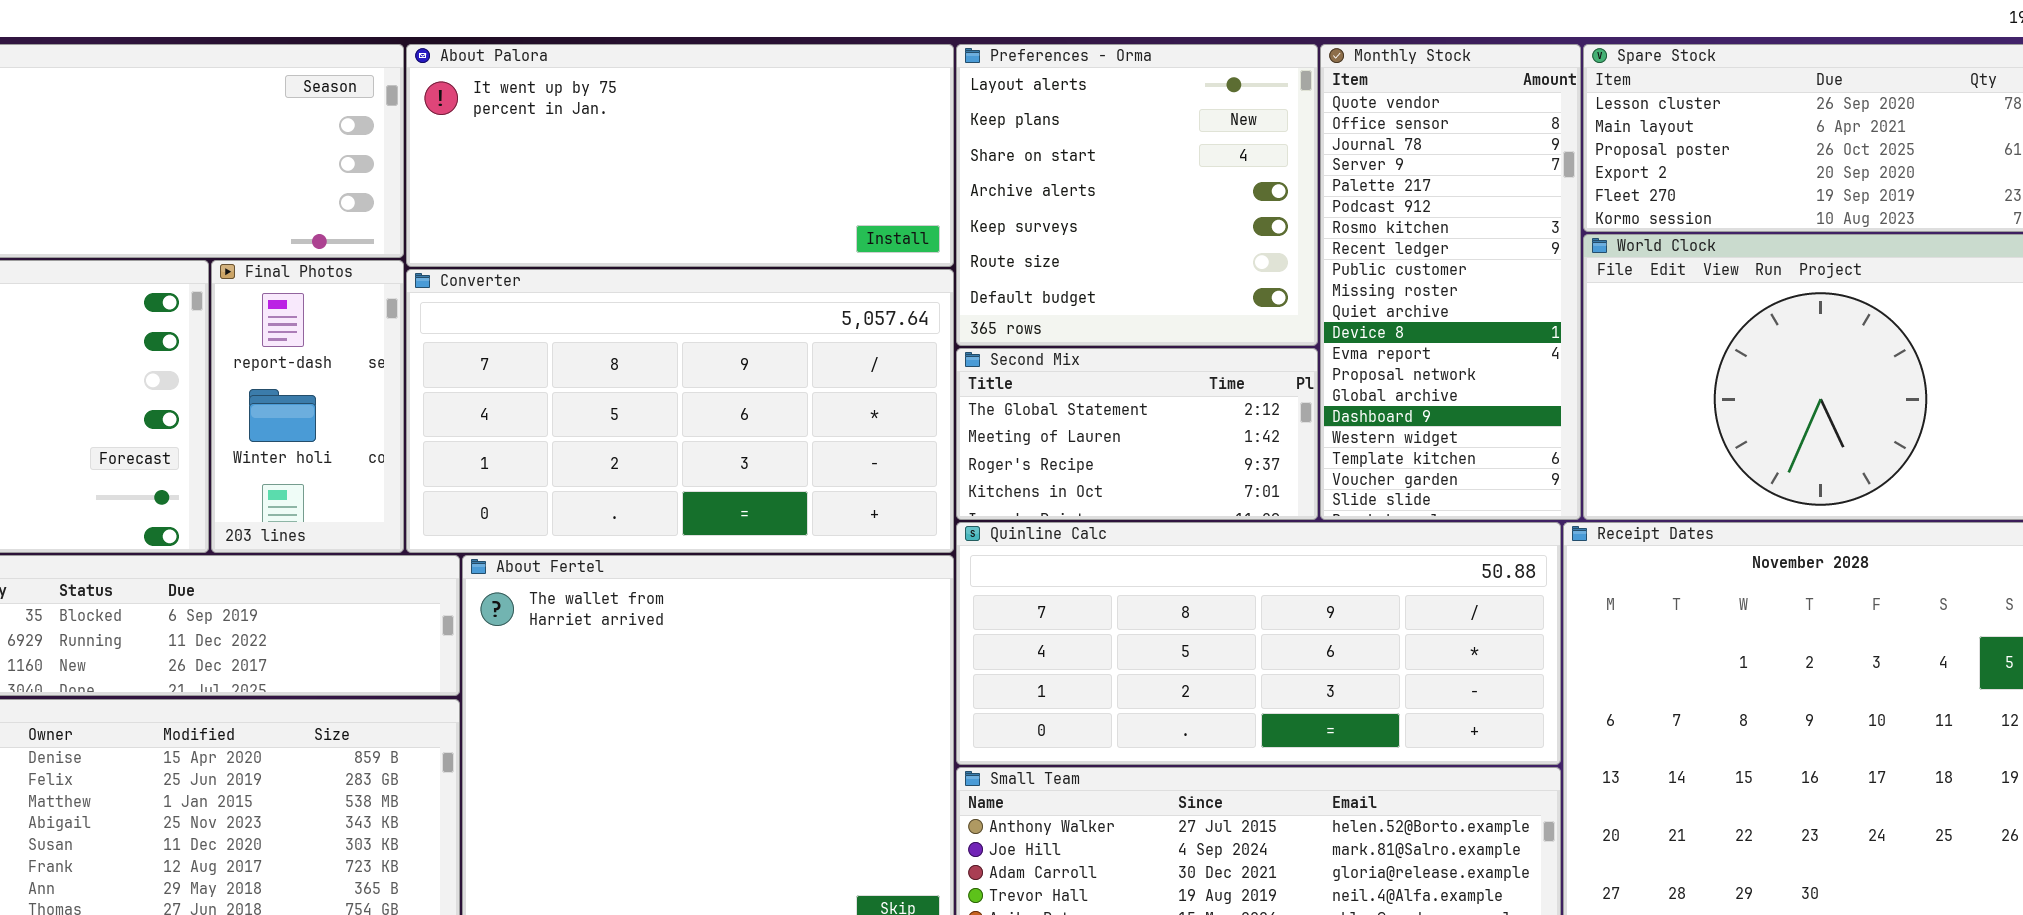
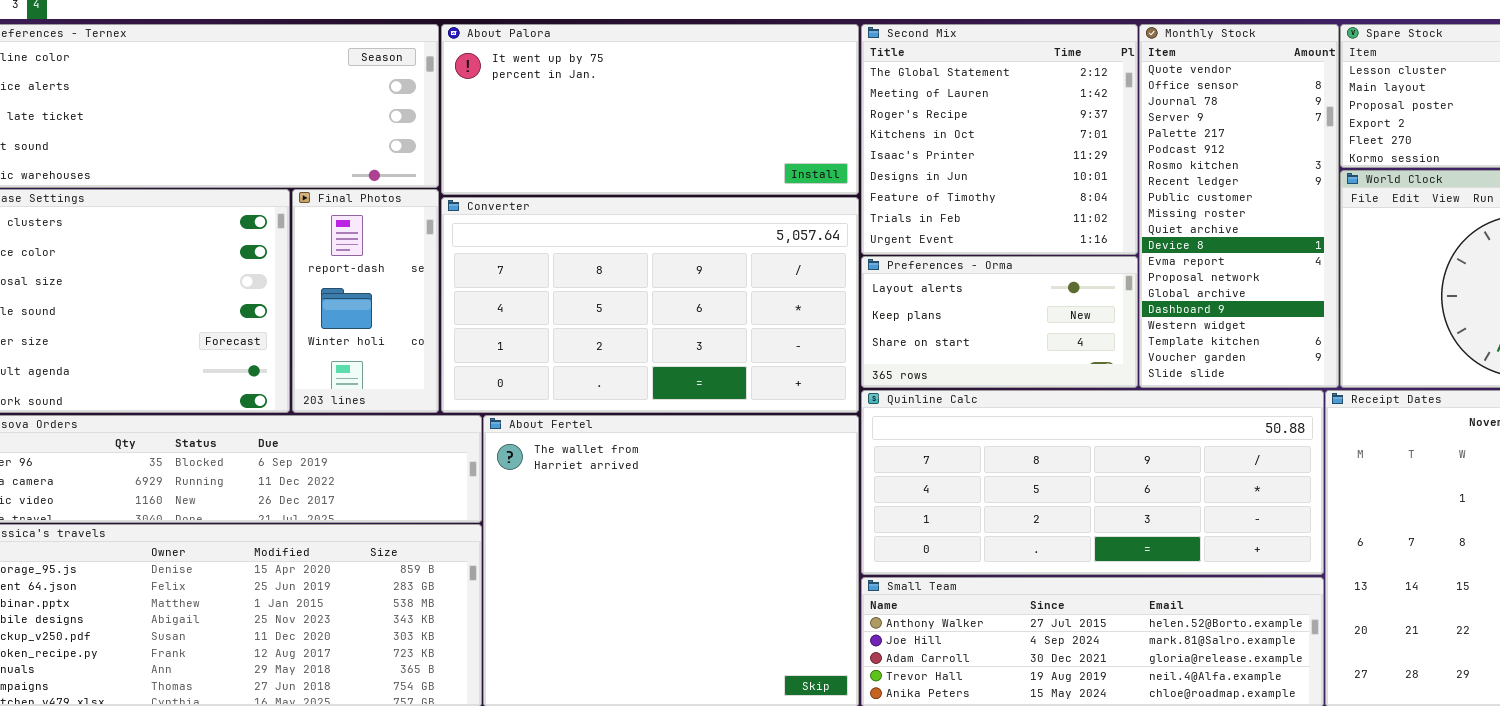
Preferences - Orma: [956,44,1318,346] -> [861,256,1138,388], moved, resized
Second Mix: [956,348,1318,520] -> [861,24,1138,255], moved, resized

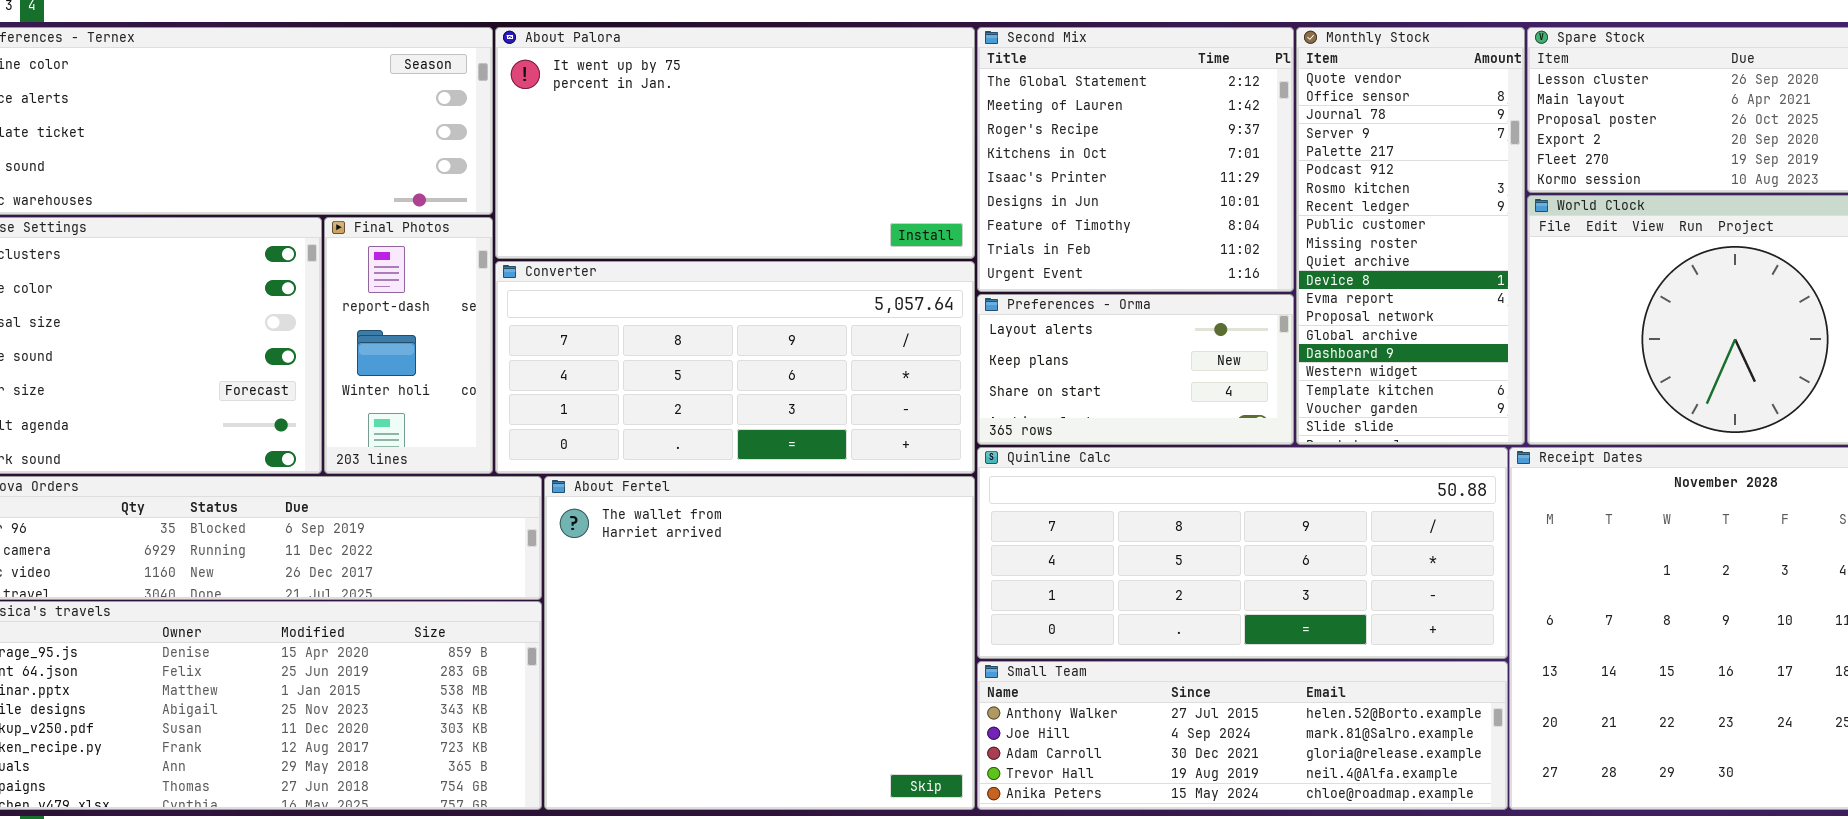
About Palora: [441,24,859,195] -> [495,27,975,259], resized
Converter: [441,197,859,413] -> [495,261,975,474], resized

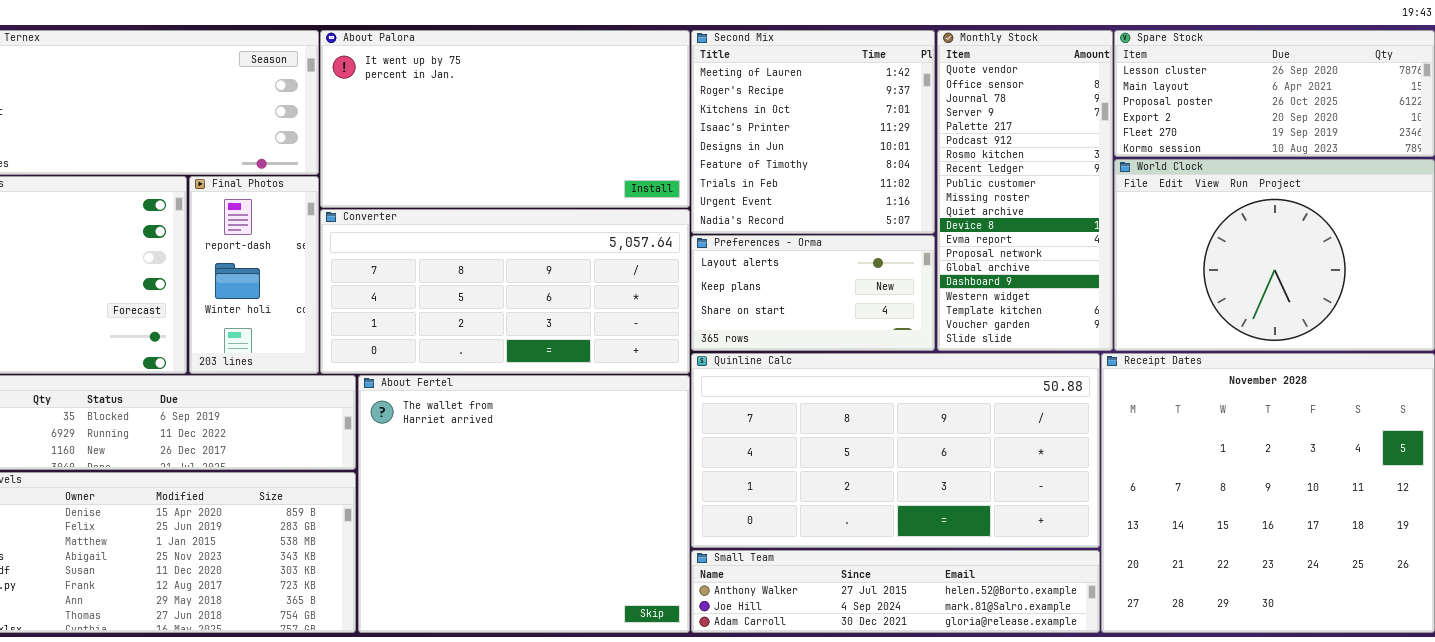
Second Mix: [977,27,1294,292] -> [691,30,935,234], scrolled down 1 row
Quinline Calc: [977,447,1508,659] -> [691,353,1100,548], resized
Small Team: [977,661,1508,810] -> [691,550,1100,633], resized

